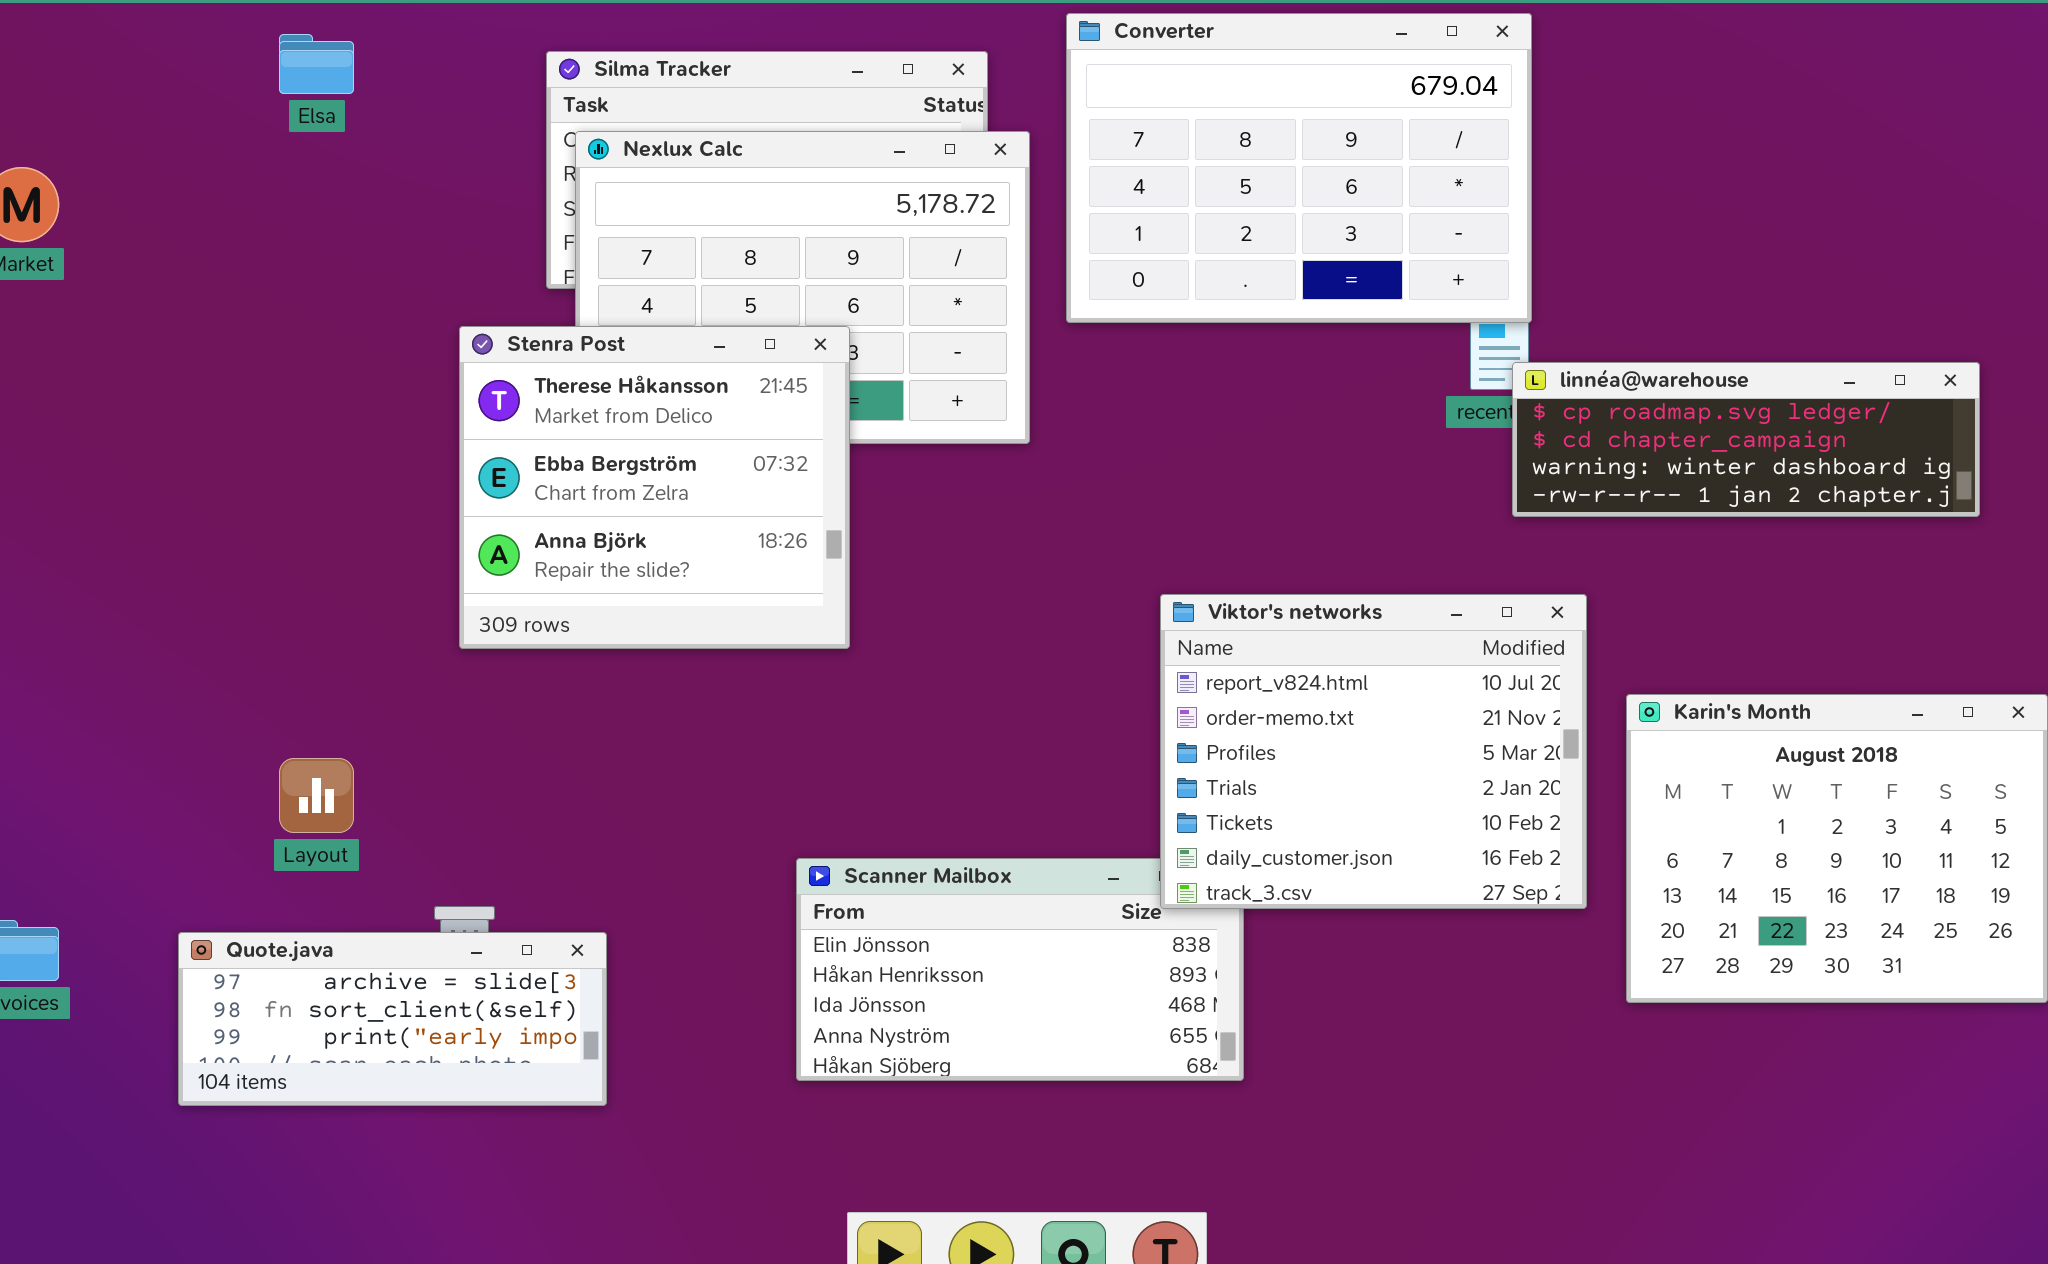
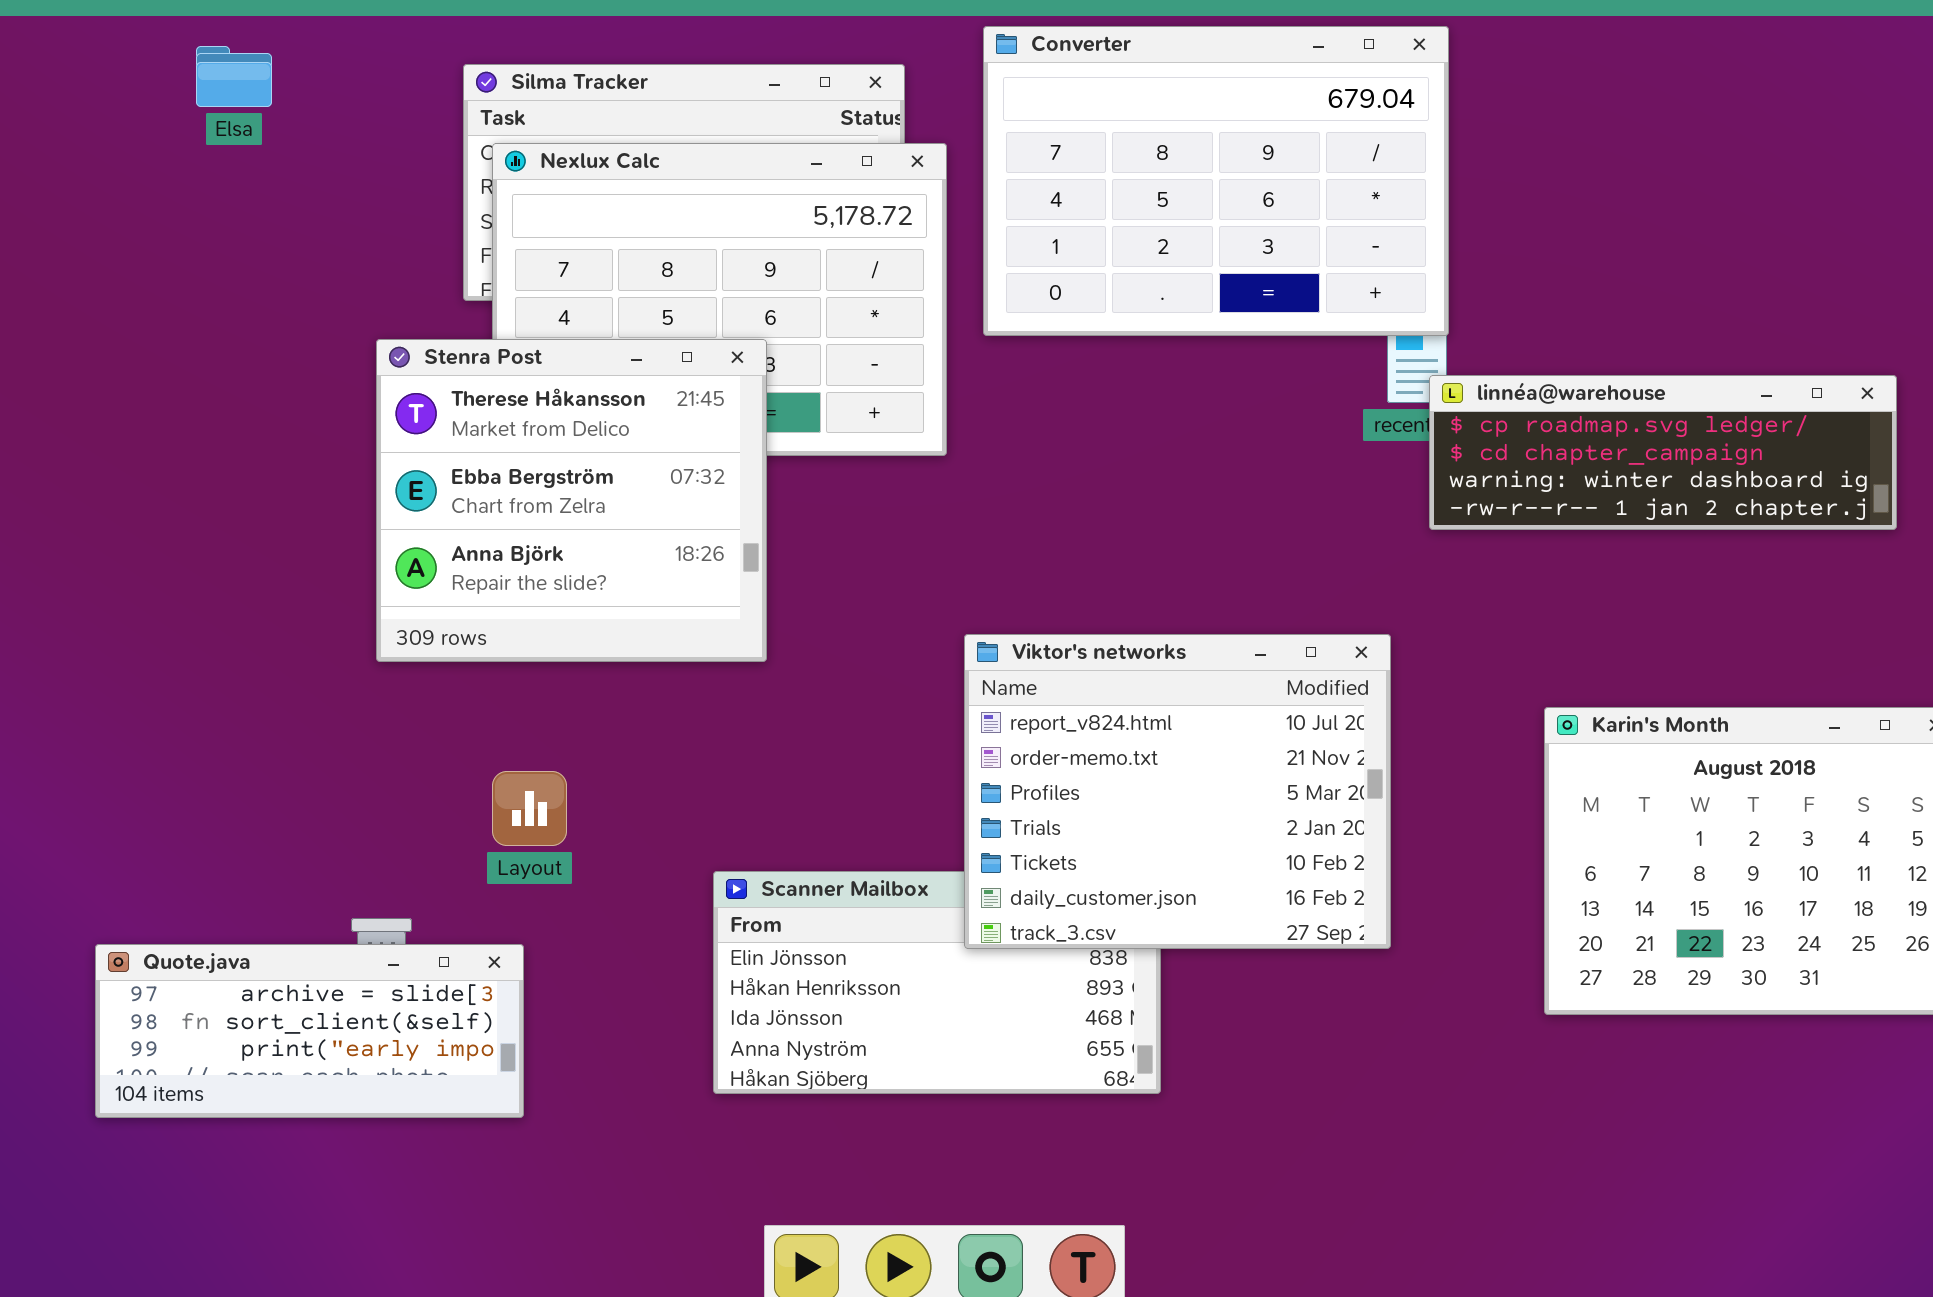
Viktor's networks: [1160,594,1587,909] -> [964,634,1391,949], moved
Layout: [279,758,354,833] -> [492,771,567,846], moved

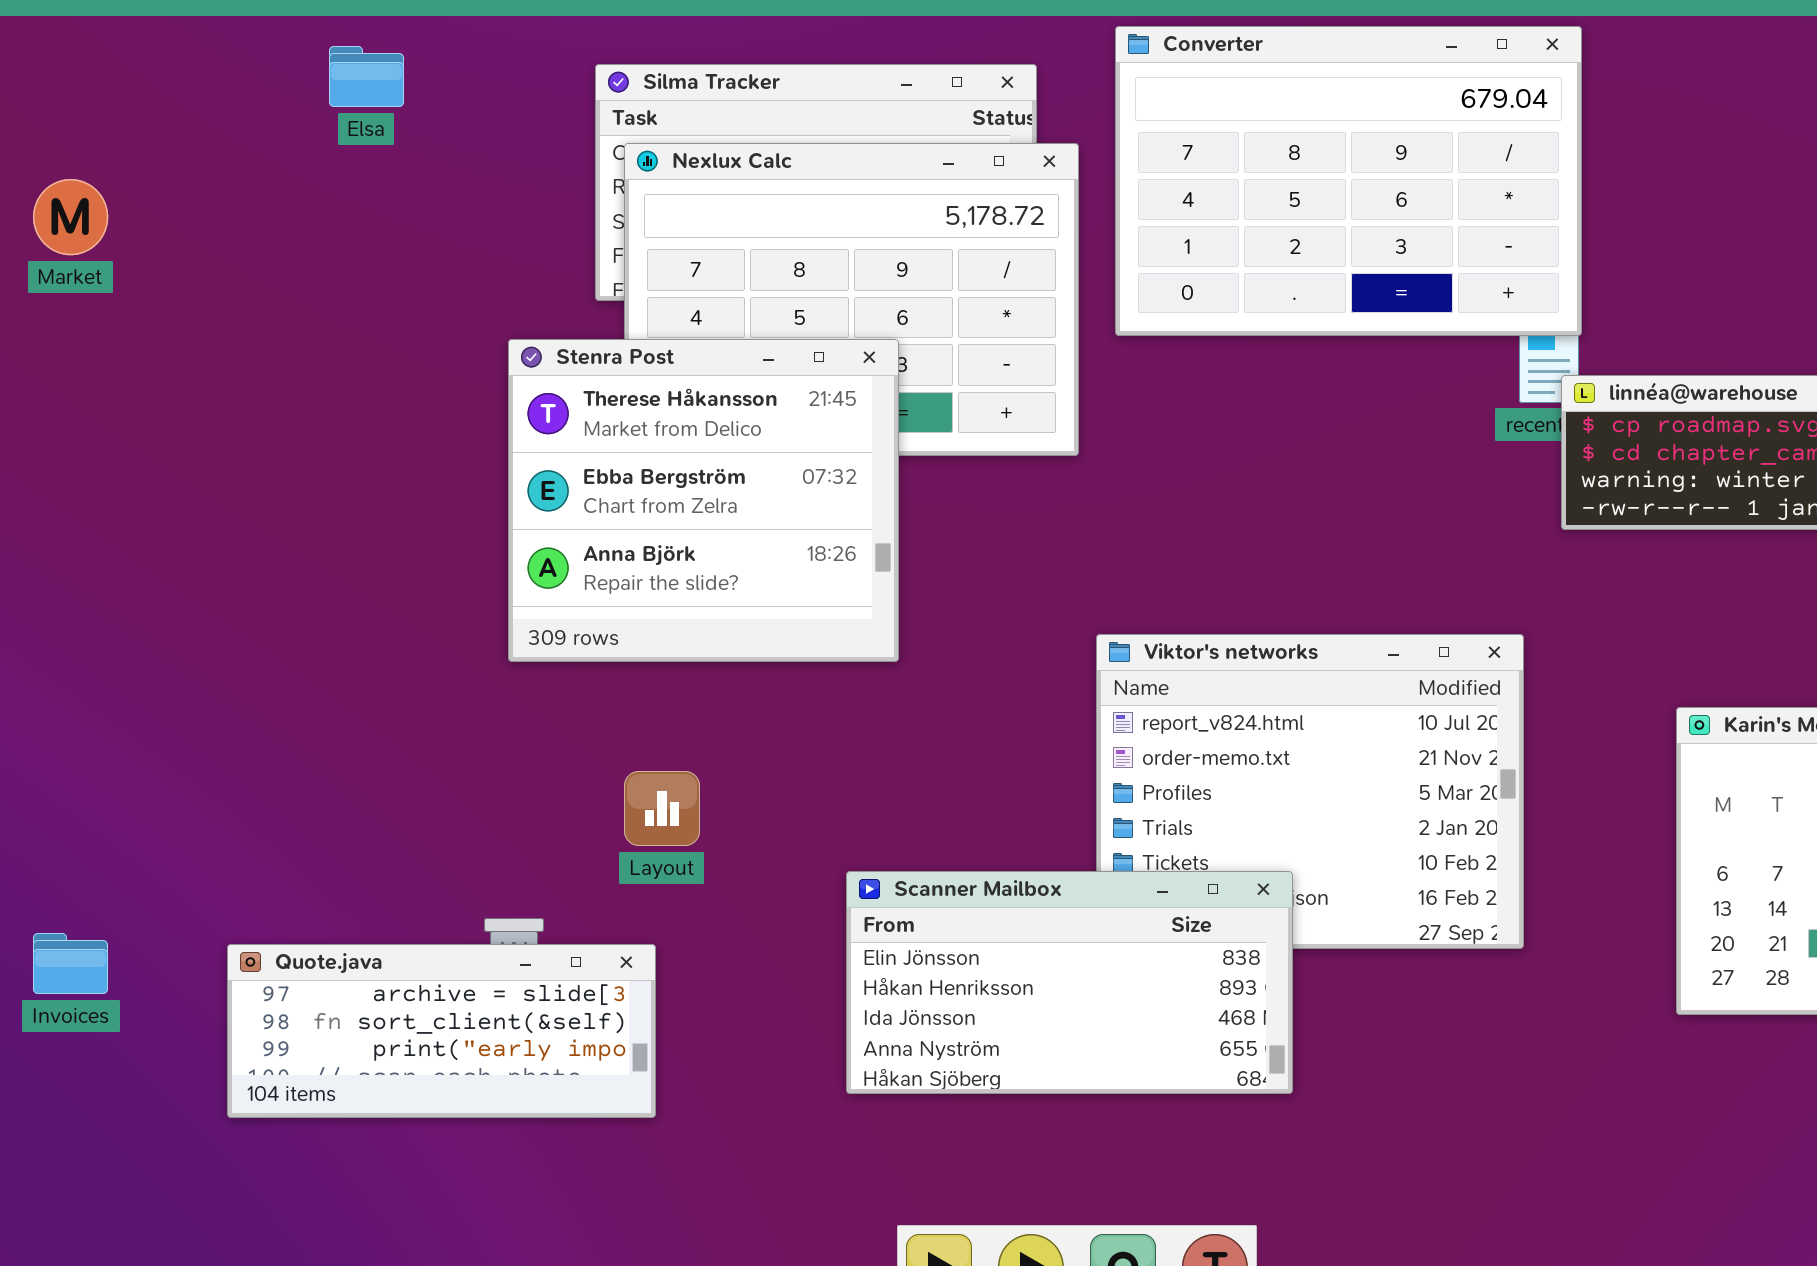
Scanner Mailbox: [713,871,1161,1094] -> [846,871,1293,1094], raised

